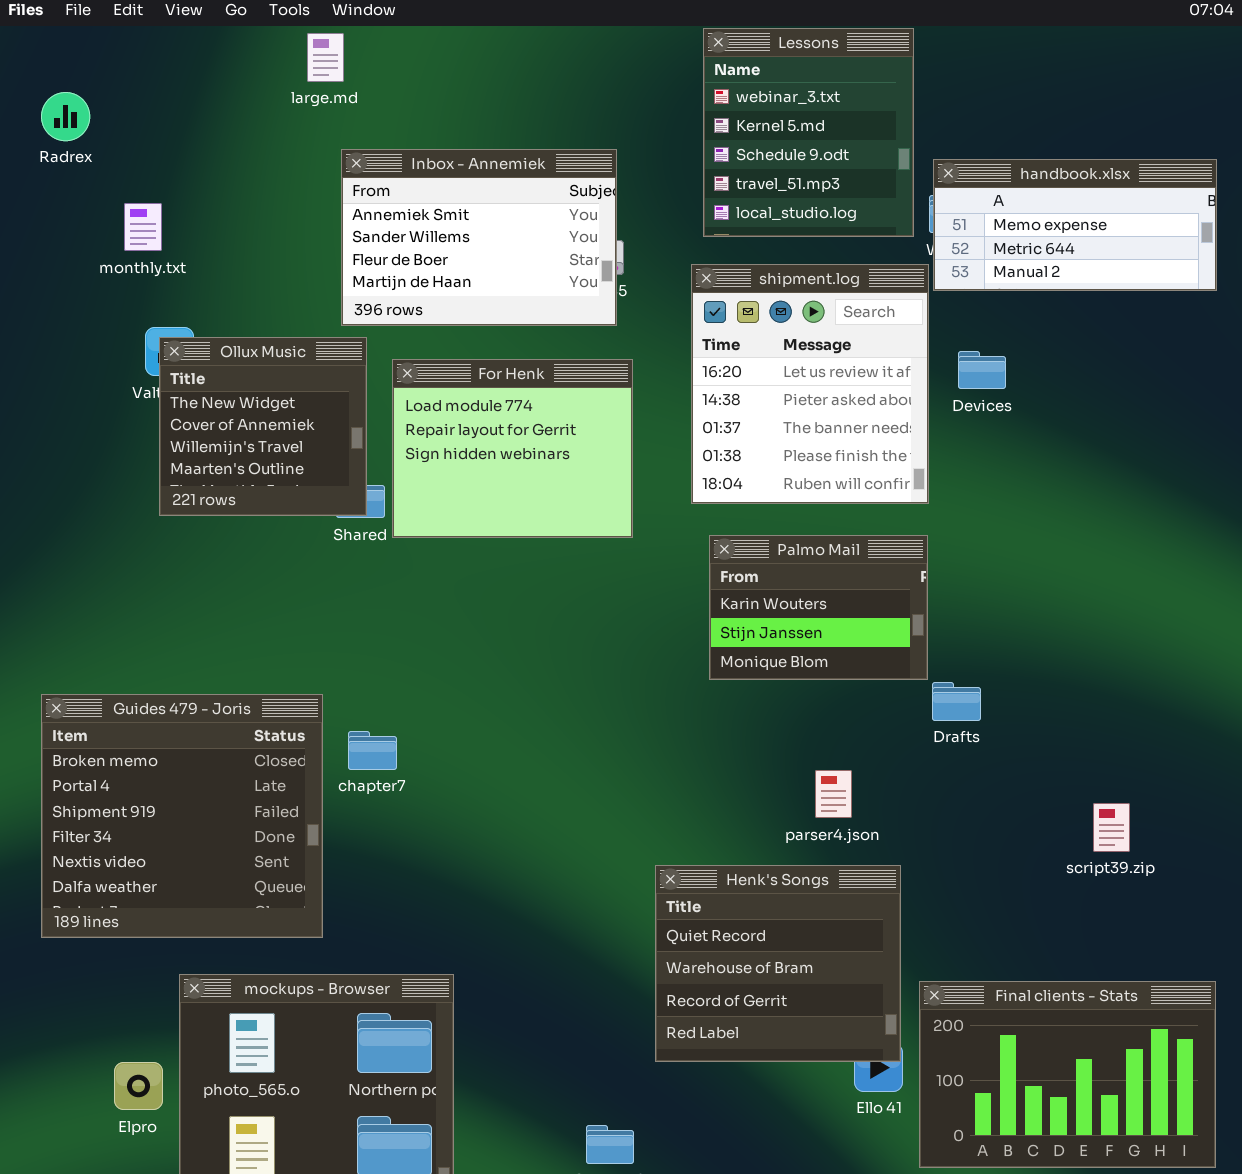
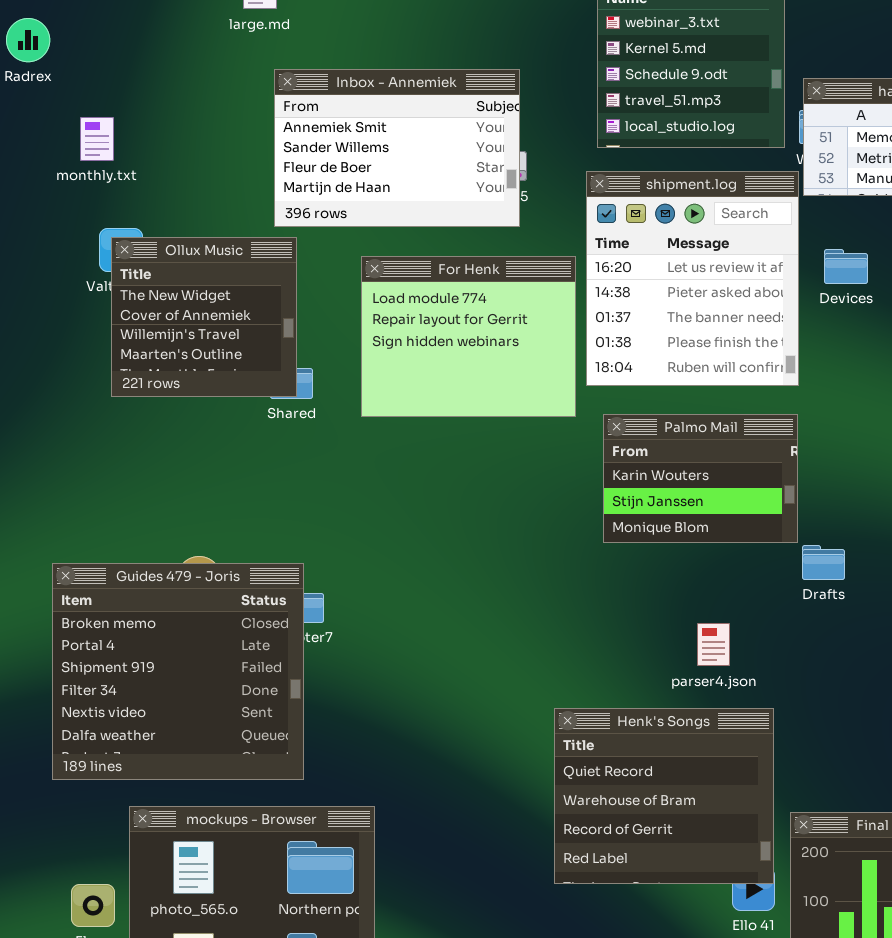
For Henk: [392,359,633,538] -> [361,256,576,417], moved
Guides 479 - Joris: [41,694,323,938] -> [52,563,304,780], moved

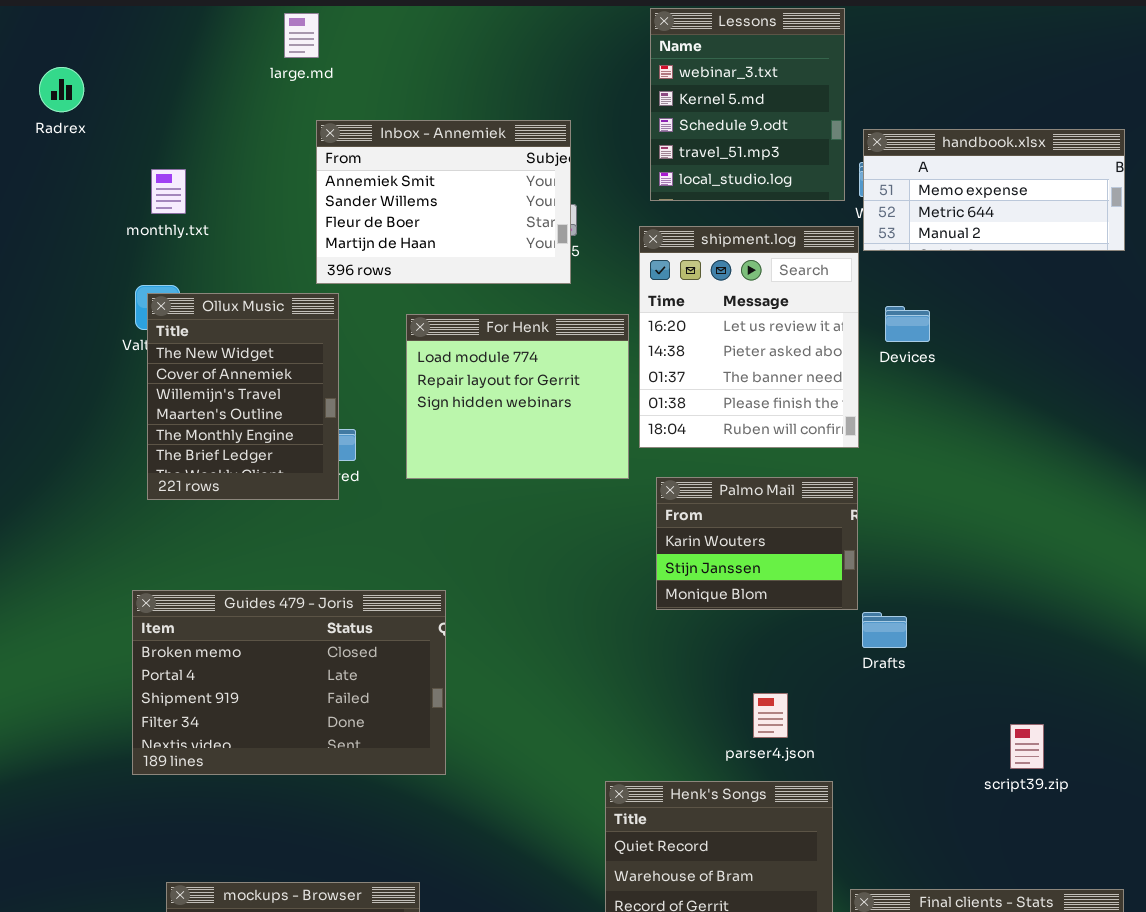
monthly.txt: [80,117,114,161] -> [151,169,186,214], moved
Ollux Music: [111,237,297,397] -> [147,293,339,500], resized
Guides 479 - Joris: [52,563,304,780] -> [132,590,446,775], moved, resized

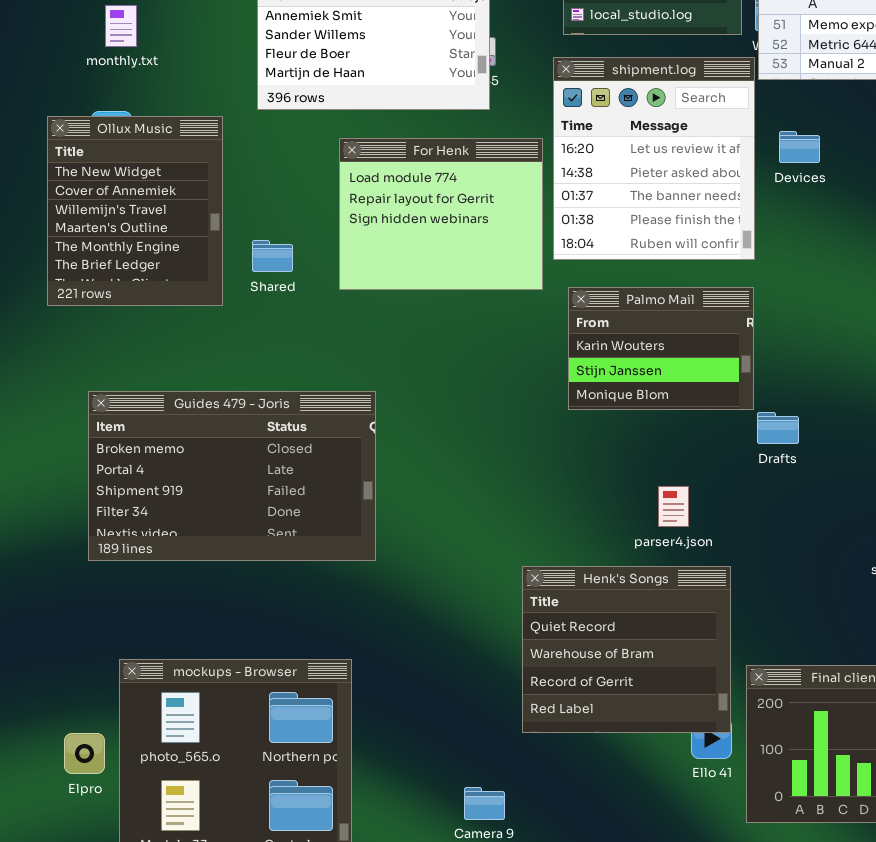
Ollux Music: [147,293,339,500] -> [47,116,223,306], moved

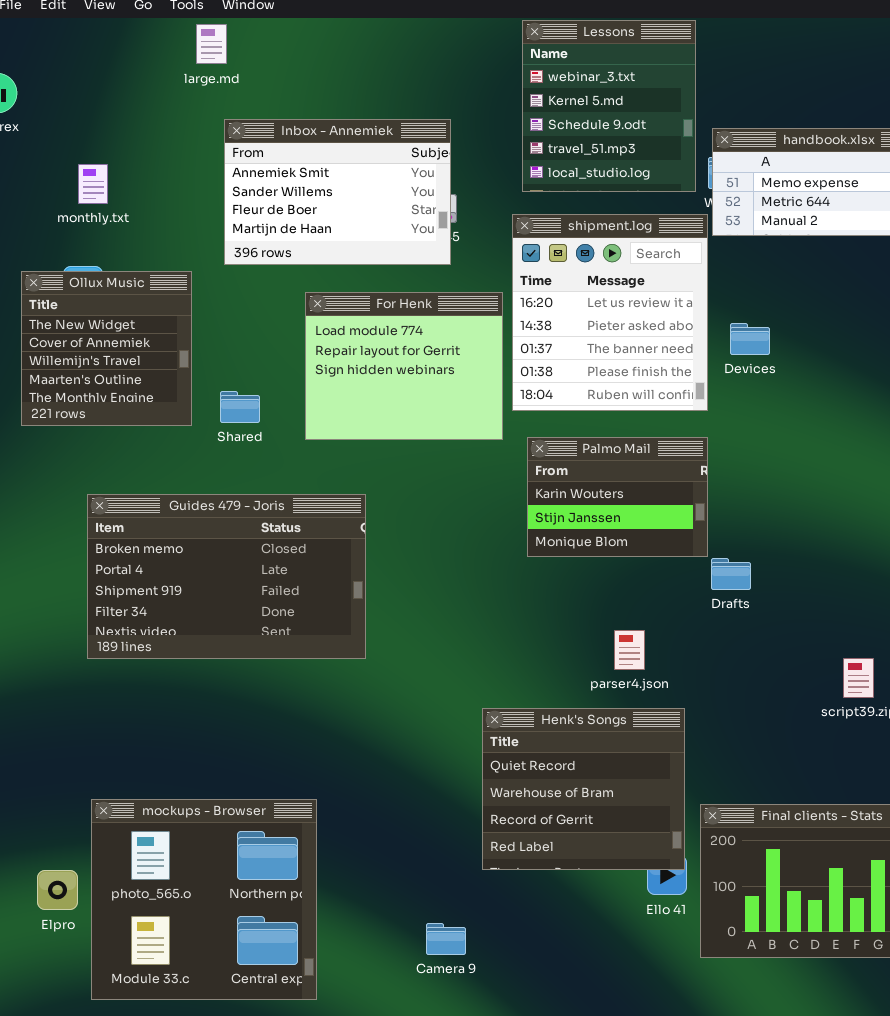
Ollux Music: [47,116,223,306] -> [21,271,192,426], resized
Devices: [779,131,820,163] -> [730,323,770,355], moved
Guides 479 - Joris: [88,391,376,561] -> [87,494,366,659], moved

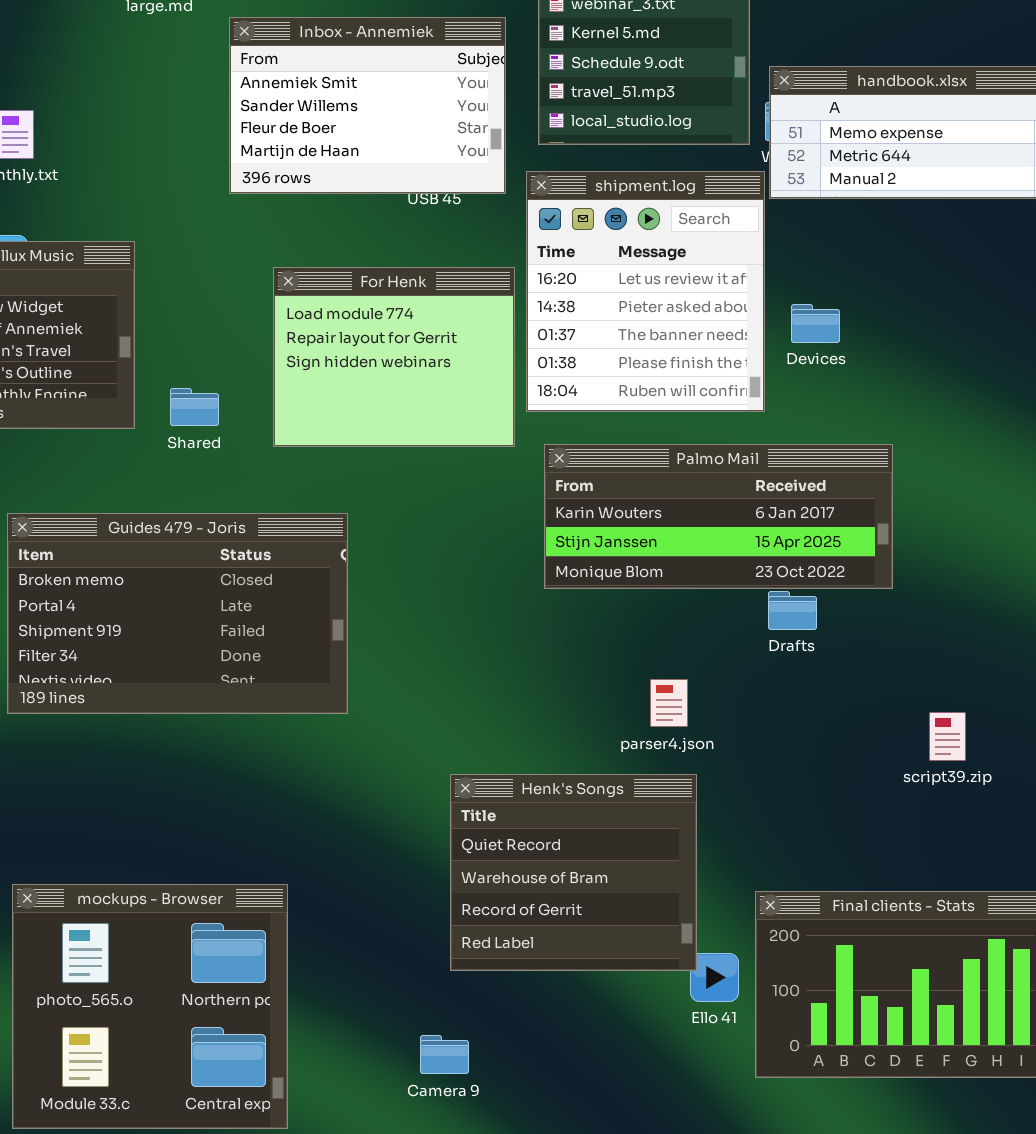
Inbox - Annemiek: [224,119,451,265] -> [229,17,506,194], moved
Palmo Mail: [527,437,708,557] -> [544,444,893,589], resized
Henk's Songs: [482,708,685,870] -> [450,774,697,971], moved

